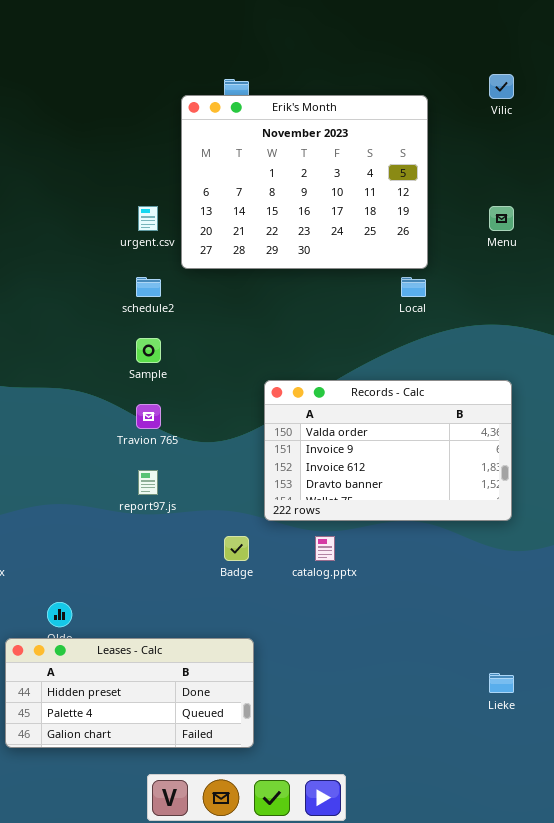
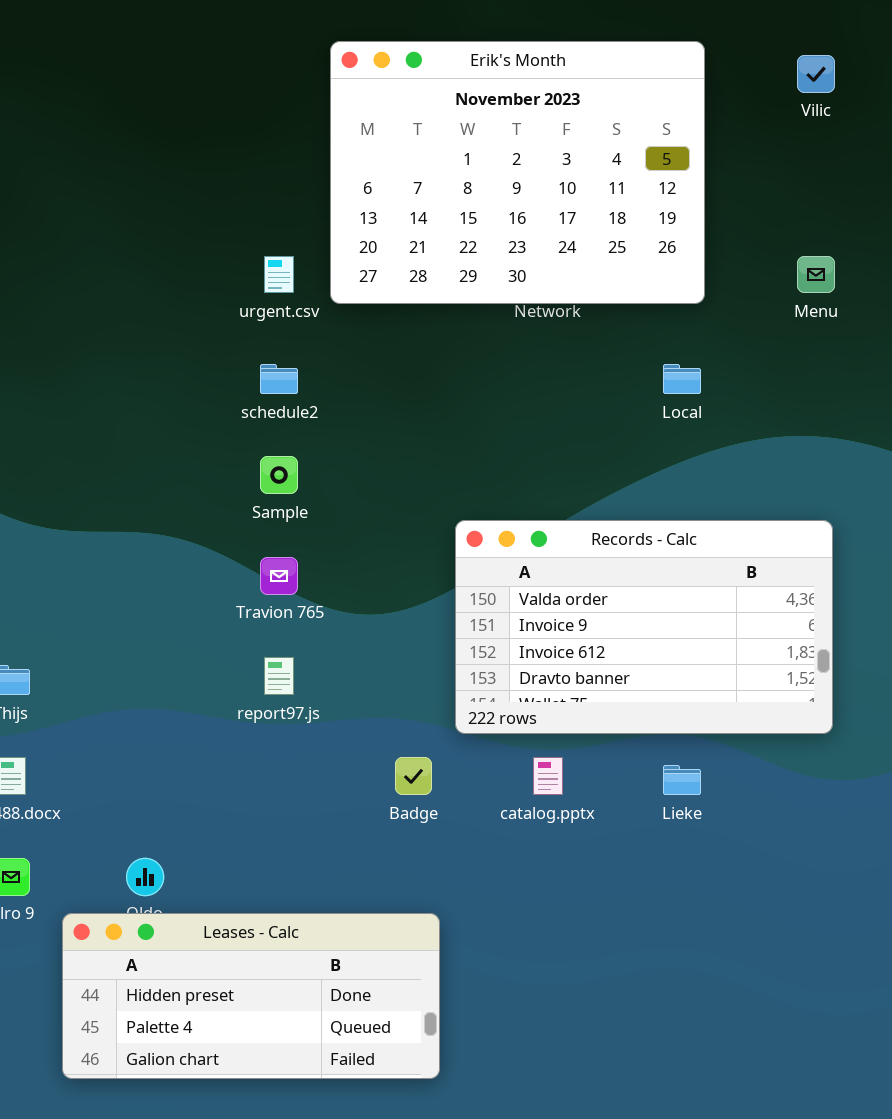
Erik's Month: [181,95,428,269] -> [330,41,705,304], moved
Lieke: [489,673,514,693] -> [663,765,701,795], moved

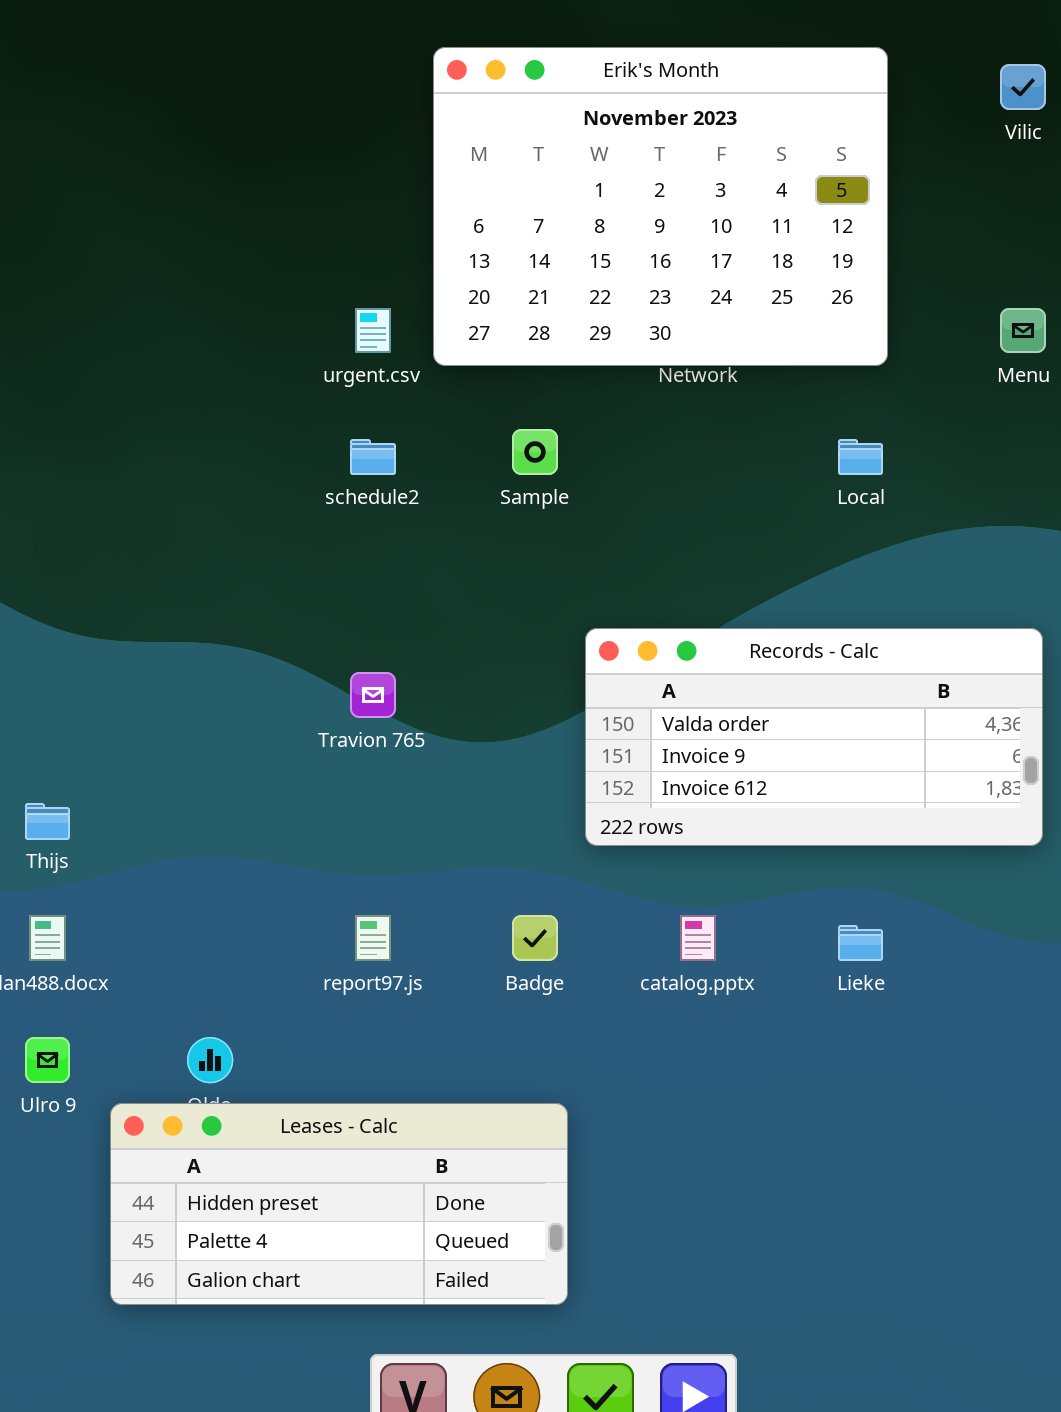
Sample: [260,456,298,494] -> [512,429,558,475], moved
Records - Calc: [455,520,833,734] -> [585,628,1043,846], resized
report97.js: [264,657,294,695] -> [355,915,391,961], moved

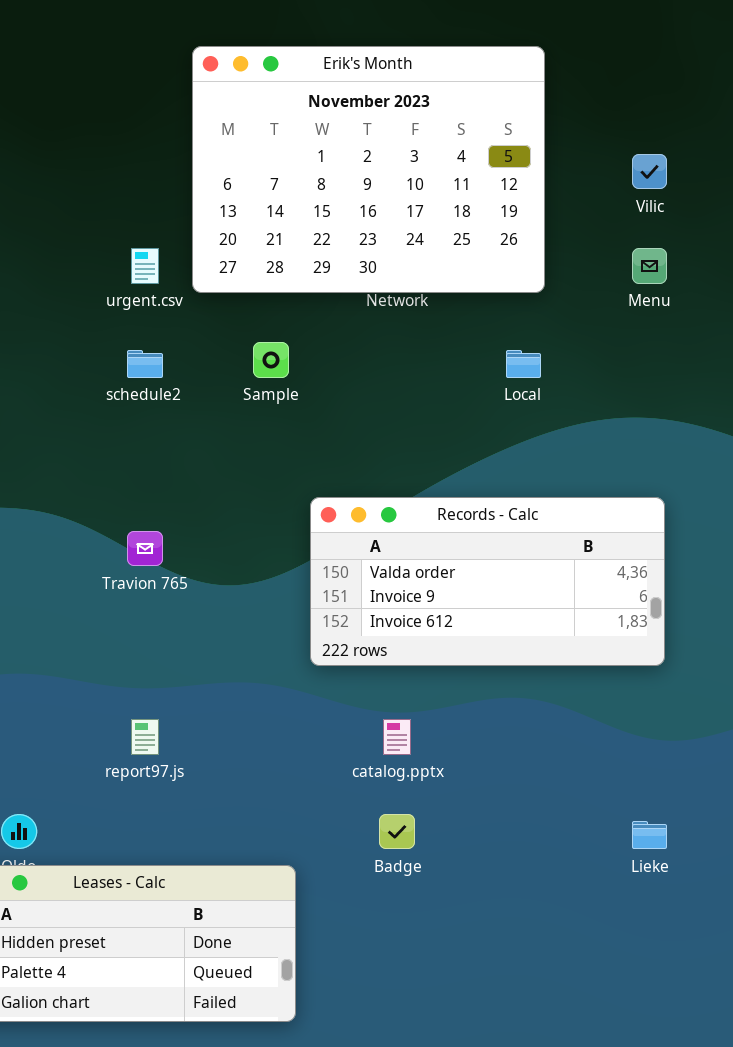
Vilic: [1000,64,1046,110] -> [632,154,667,189], moved
Badge: [512,915,558,961] -> [379,814,415,849], moved
Lieke: [838,925,883,961] -> [632,821,667,849], moved

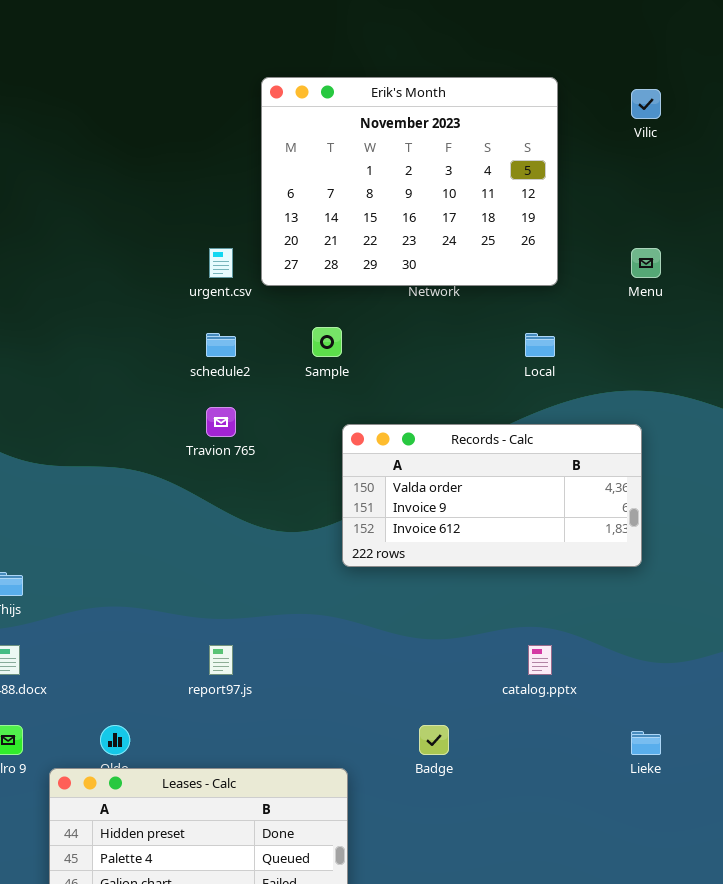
Vilic: [632,154,667,189] -> [631,89,661,119], moved
Records - Calc: [310,497,665,666] -> [342,424,642,567], moved
Travion 765: [127,531,163,566] -> [206,407,236,437], moved
catalog.pptx: [383,719,411,755] -> [528,645,552,675], moved

